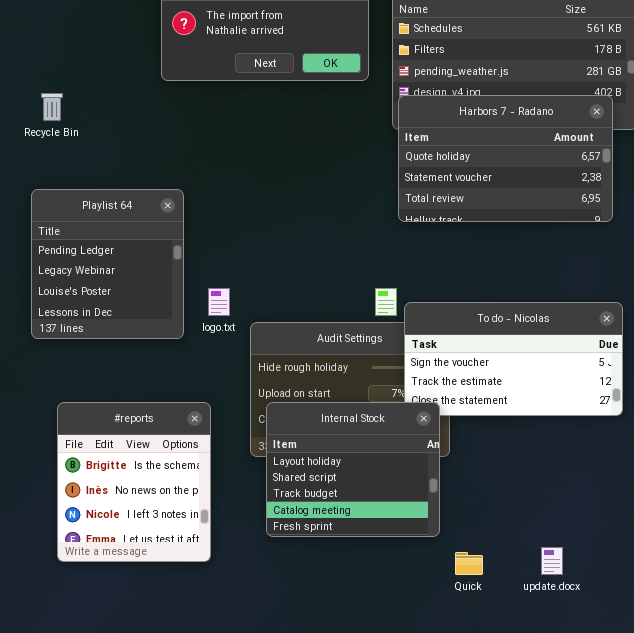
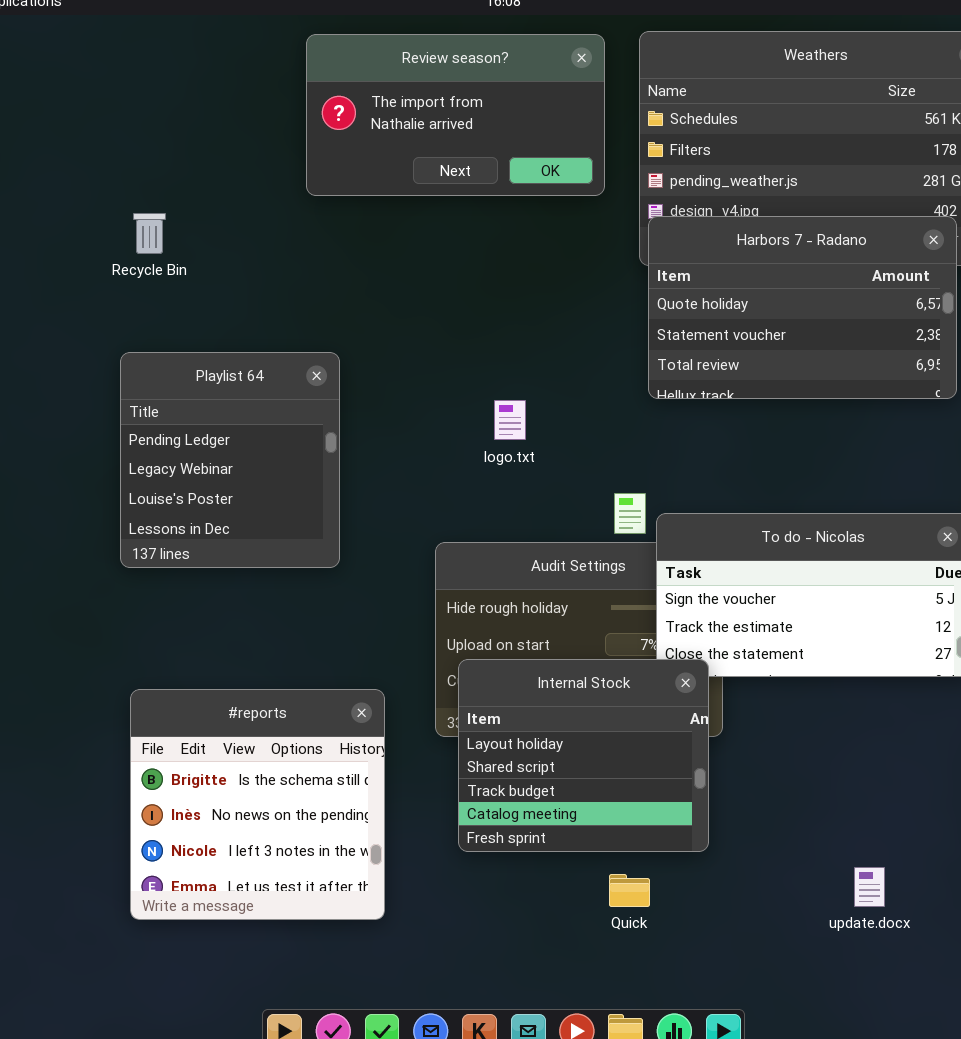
logo.txt: [208,288,230,316] -> [494,400,526,440], moved
#reports: [57,402,211,562] -> [130,689,385,920], moved, resized
Quick: [455,552,483,575] -> [609,874,650,907], moved

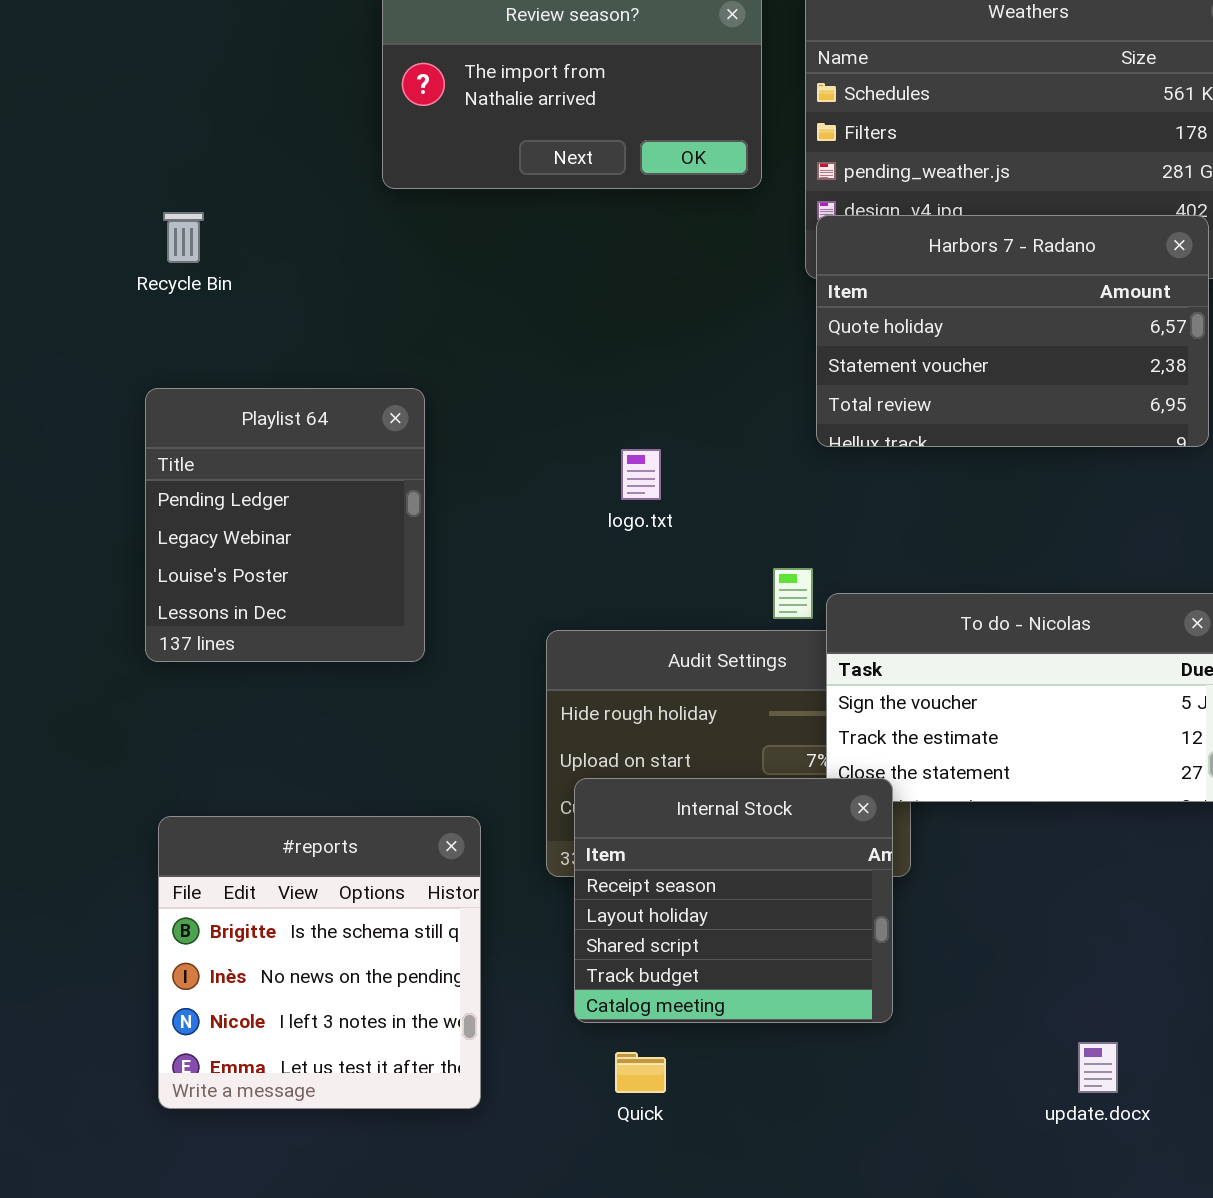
Internal Stock: [458,659,709,852] -> [574,778,893,1023], scrolled up 1 row
Quick: [609,874,650,907] -> [615,1052,666,1093], moved

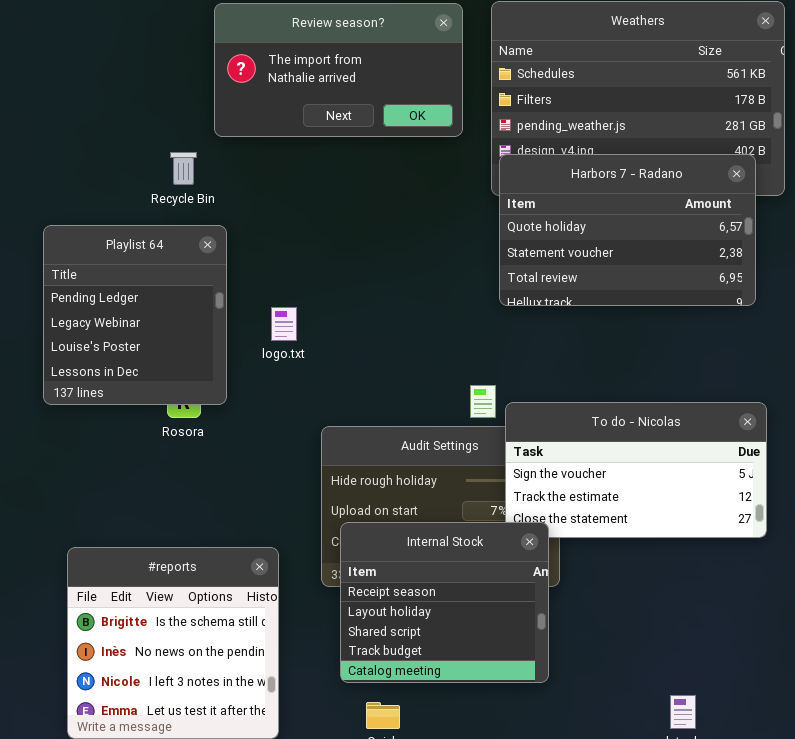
Recycle Bin: [163,212,204,263] -> [170,152,197,185], moved
Playlist 64: [145,388,425,662] -> [43,225,227,405], moved
logo.txt: [621,449,661,500] -> [271,307,297,341], moved

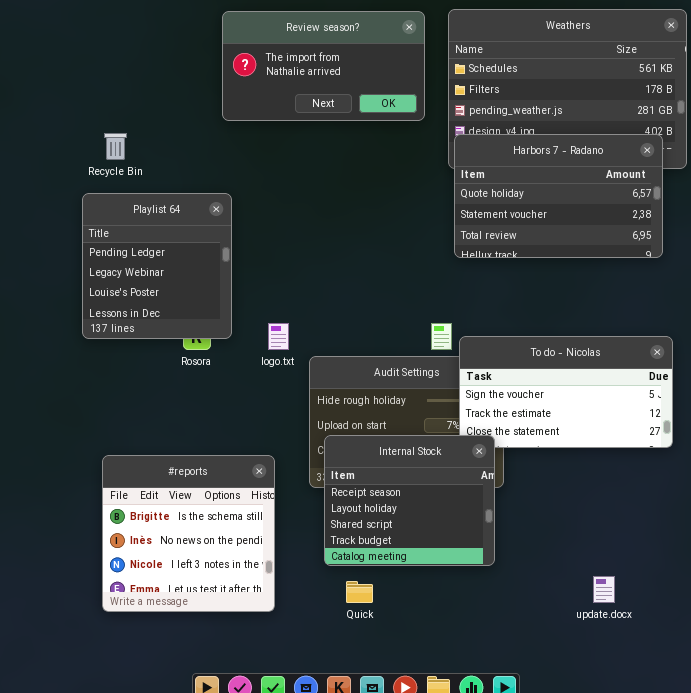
Recycle Bin: [170,152,197,185] -> [104,133,127,160], moved
logo.txt: [271,307,297,341] -> [268,323,289,350], moved

